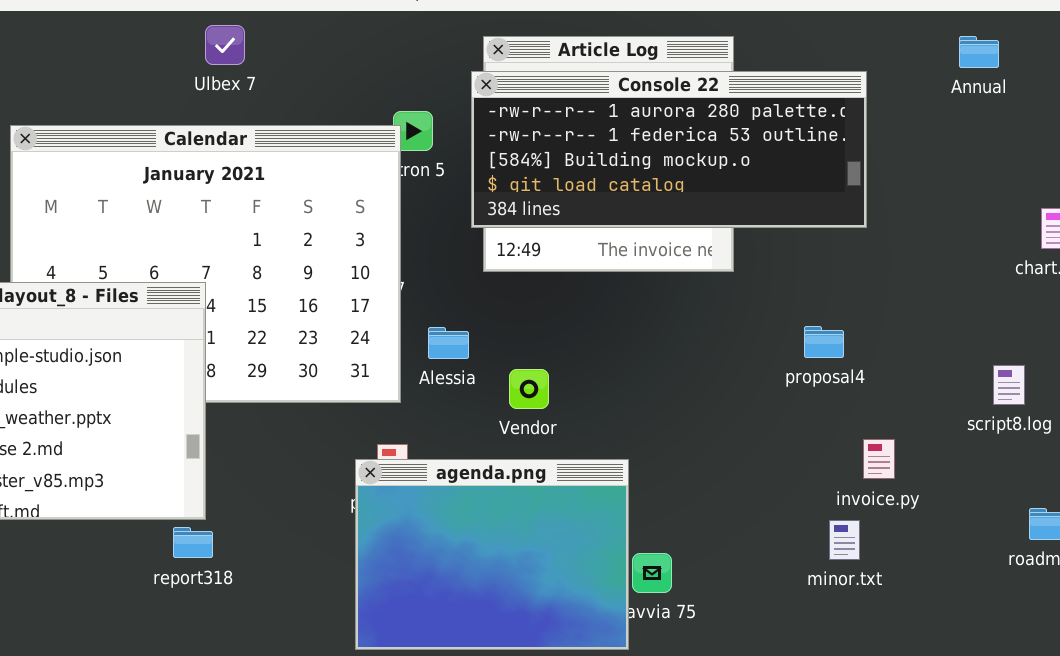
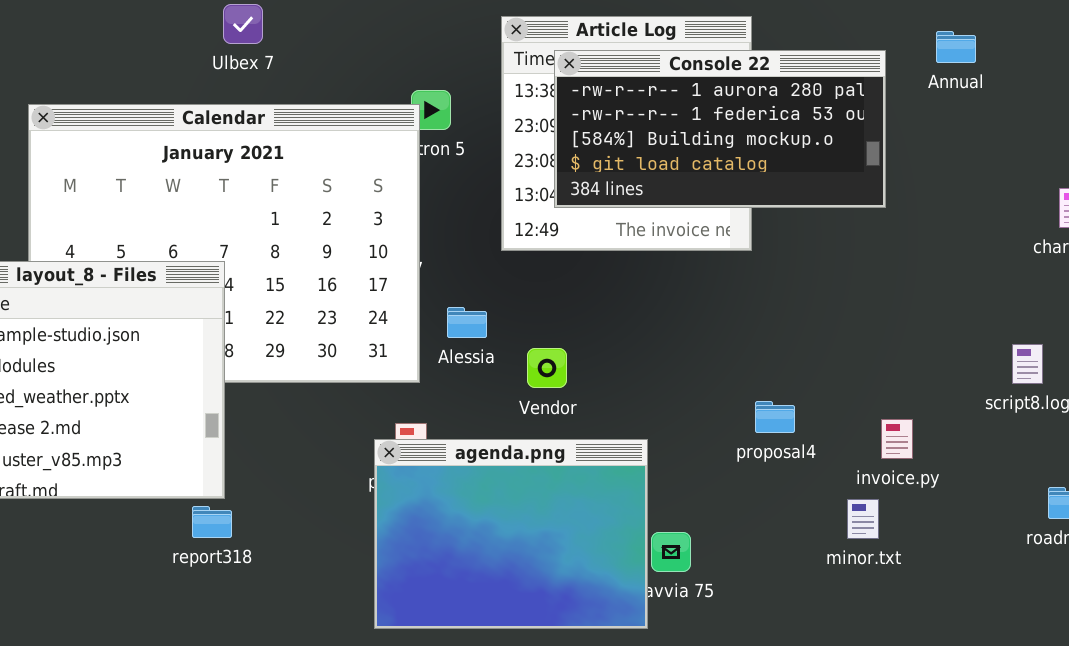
Annual: [959,36,999,68] -> [936,31,976,63], moved
Console 22: [471,71,867,228] -> [554,50,886,208], resized
proposal4: [804,326,844,358] -> [755,401,795,433], moved

